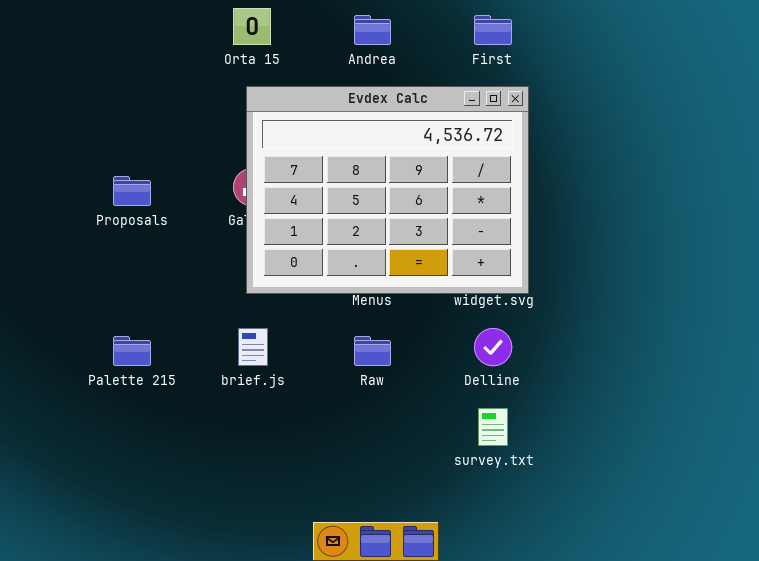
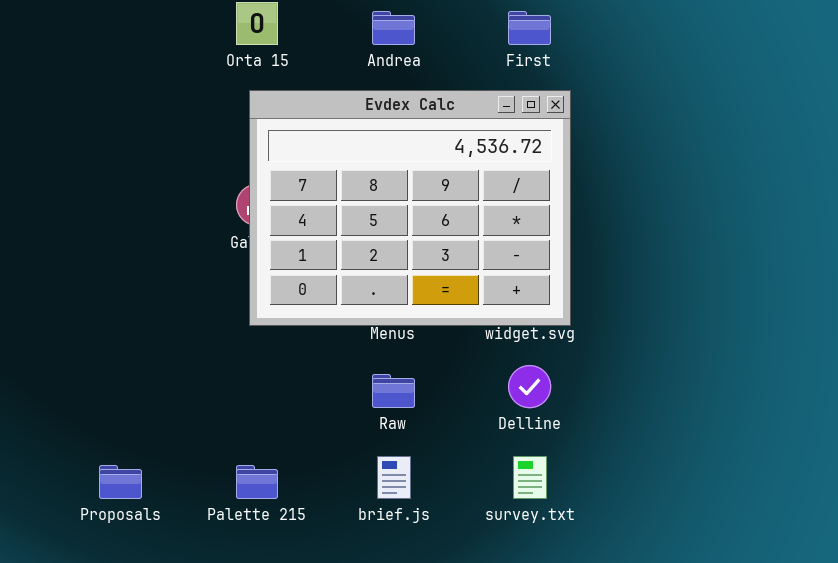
Proposals: [113,176,151,206] -> [99,465,142,499], moved
brief.js: [238,328,268,366] -> [377,456,411,499], moved
Palette 215: [113,336,151,366] -> [236,465,278,499], moved

